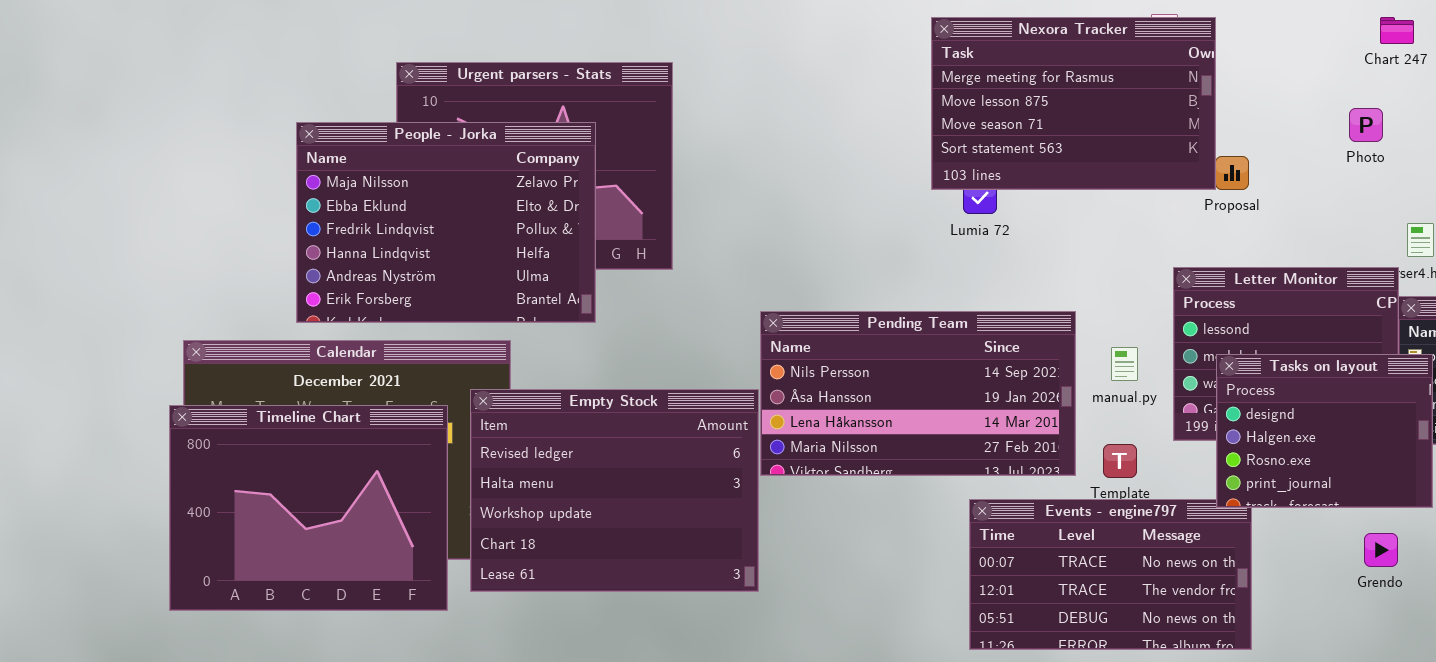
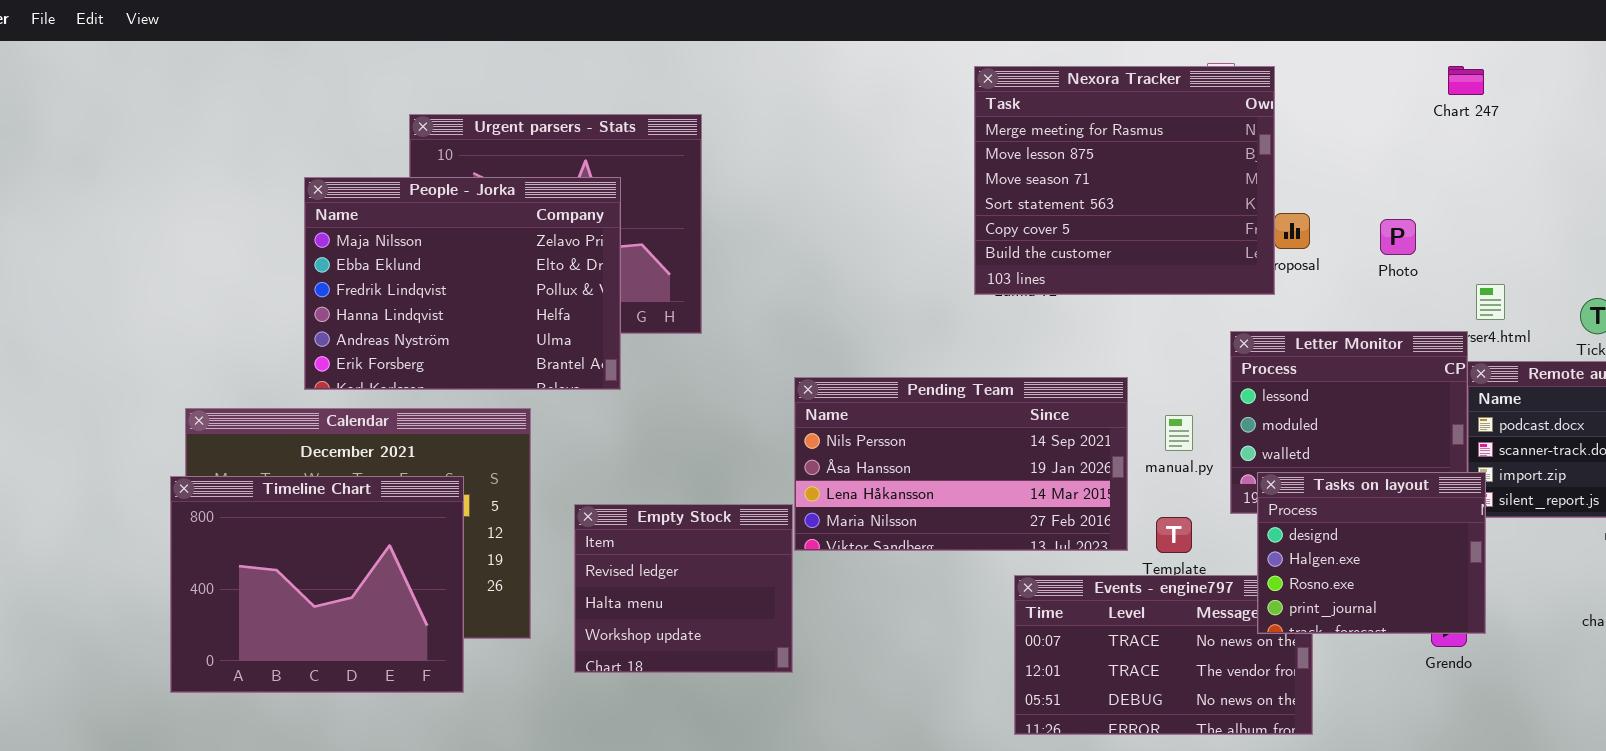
Nexora Tracker: [931,17,1216,190] -> [974,66,1275,295], resized
Photo: [1349,108,1383,142] -> [1380,219,1416,255], moved
Tasks on layout: [1216,354,1433,508] -> [1257,472,1486,634], moved
Empty Stock: [470,389,759,592] -> [574,504,793,673], resized

